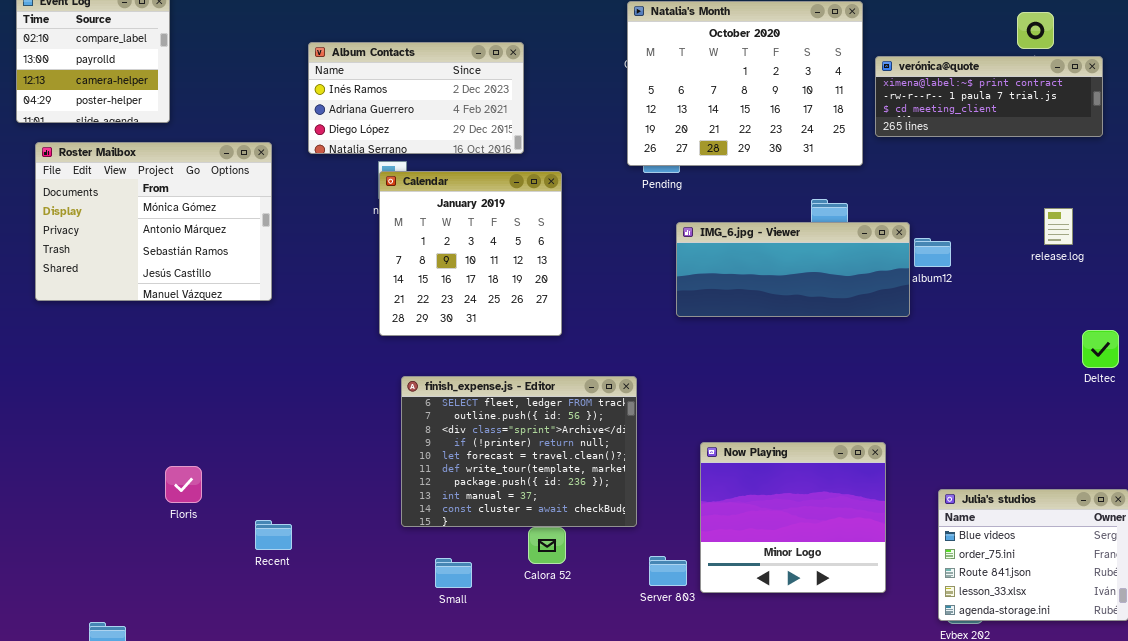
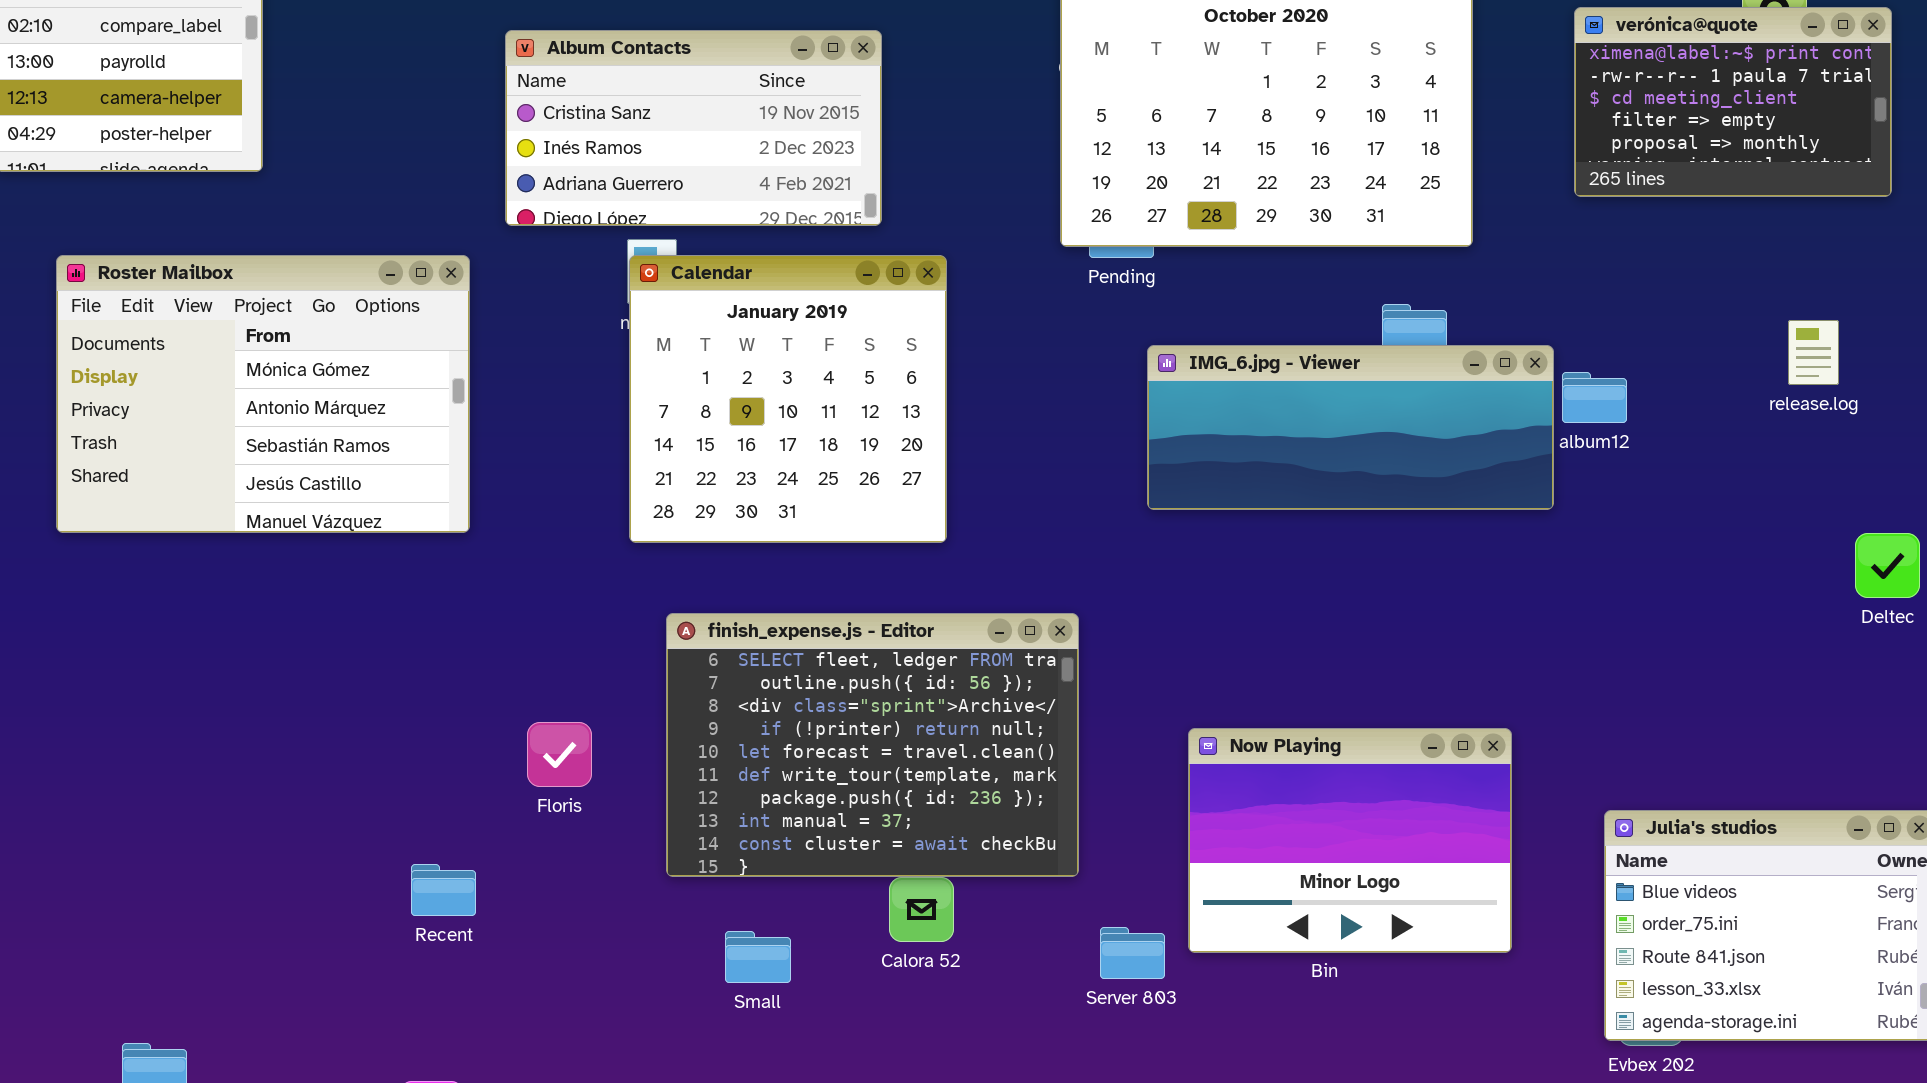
Album Contacts: [308,42,524,154] -> [505,30,882,226], scrolled up 1 row
verónica@quote: [875,56,1103,137] -> [1574,7,1892,197], resized
Roster Mailbox: [35,142,272,301] -> [56,255,470,533], moved
Now Playing: [700,442,886,593] -> [1188,728,1512,953], resized
Floris: [165,466,202,503] -> [527,722,592,787], moved

